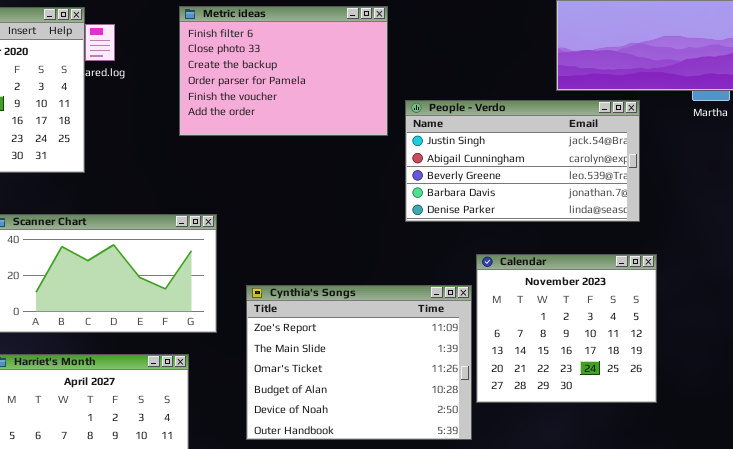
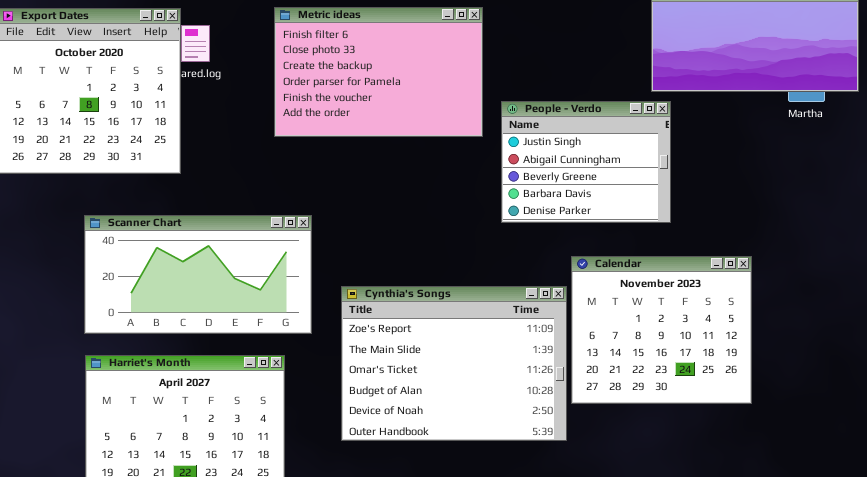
People - Verdo: [405,100,640,222] -> [501,101,671,223], resized

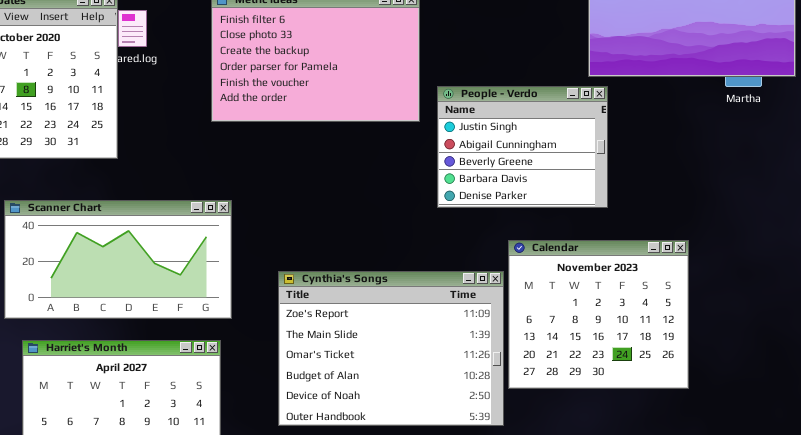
Scanner Chart: [84,215,312,334] -> [4,200,232,319], moved

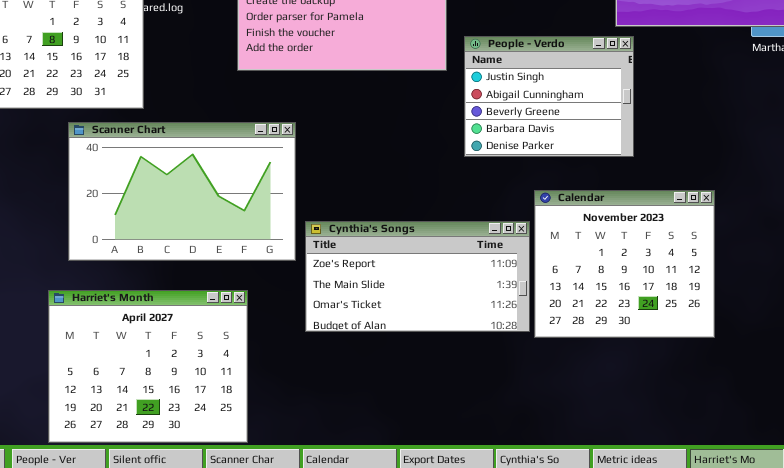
Scanner Chart: [4,200,232,319] -> [68,122,296,261], moved, resized
Cynthia's Songs: [278,271,504,426] -> [305,221,530,332], resized

